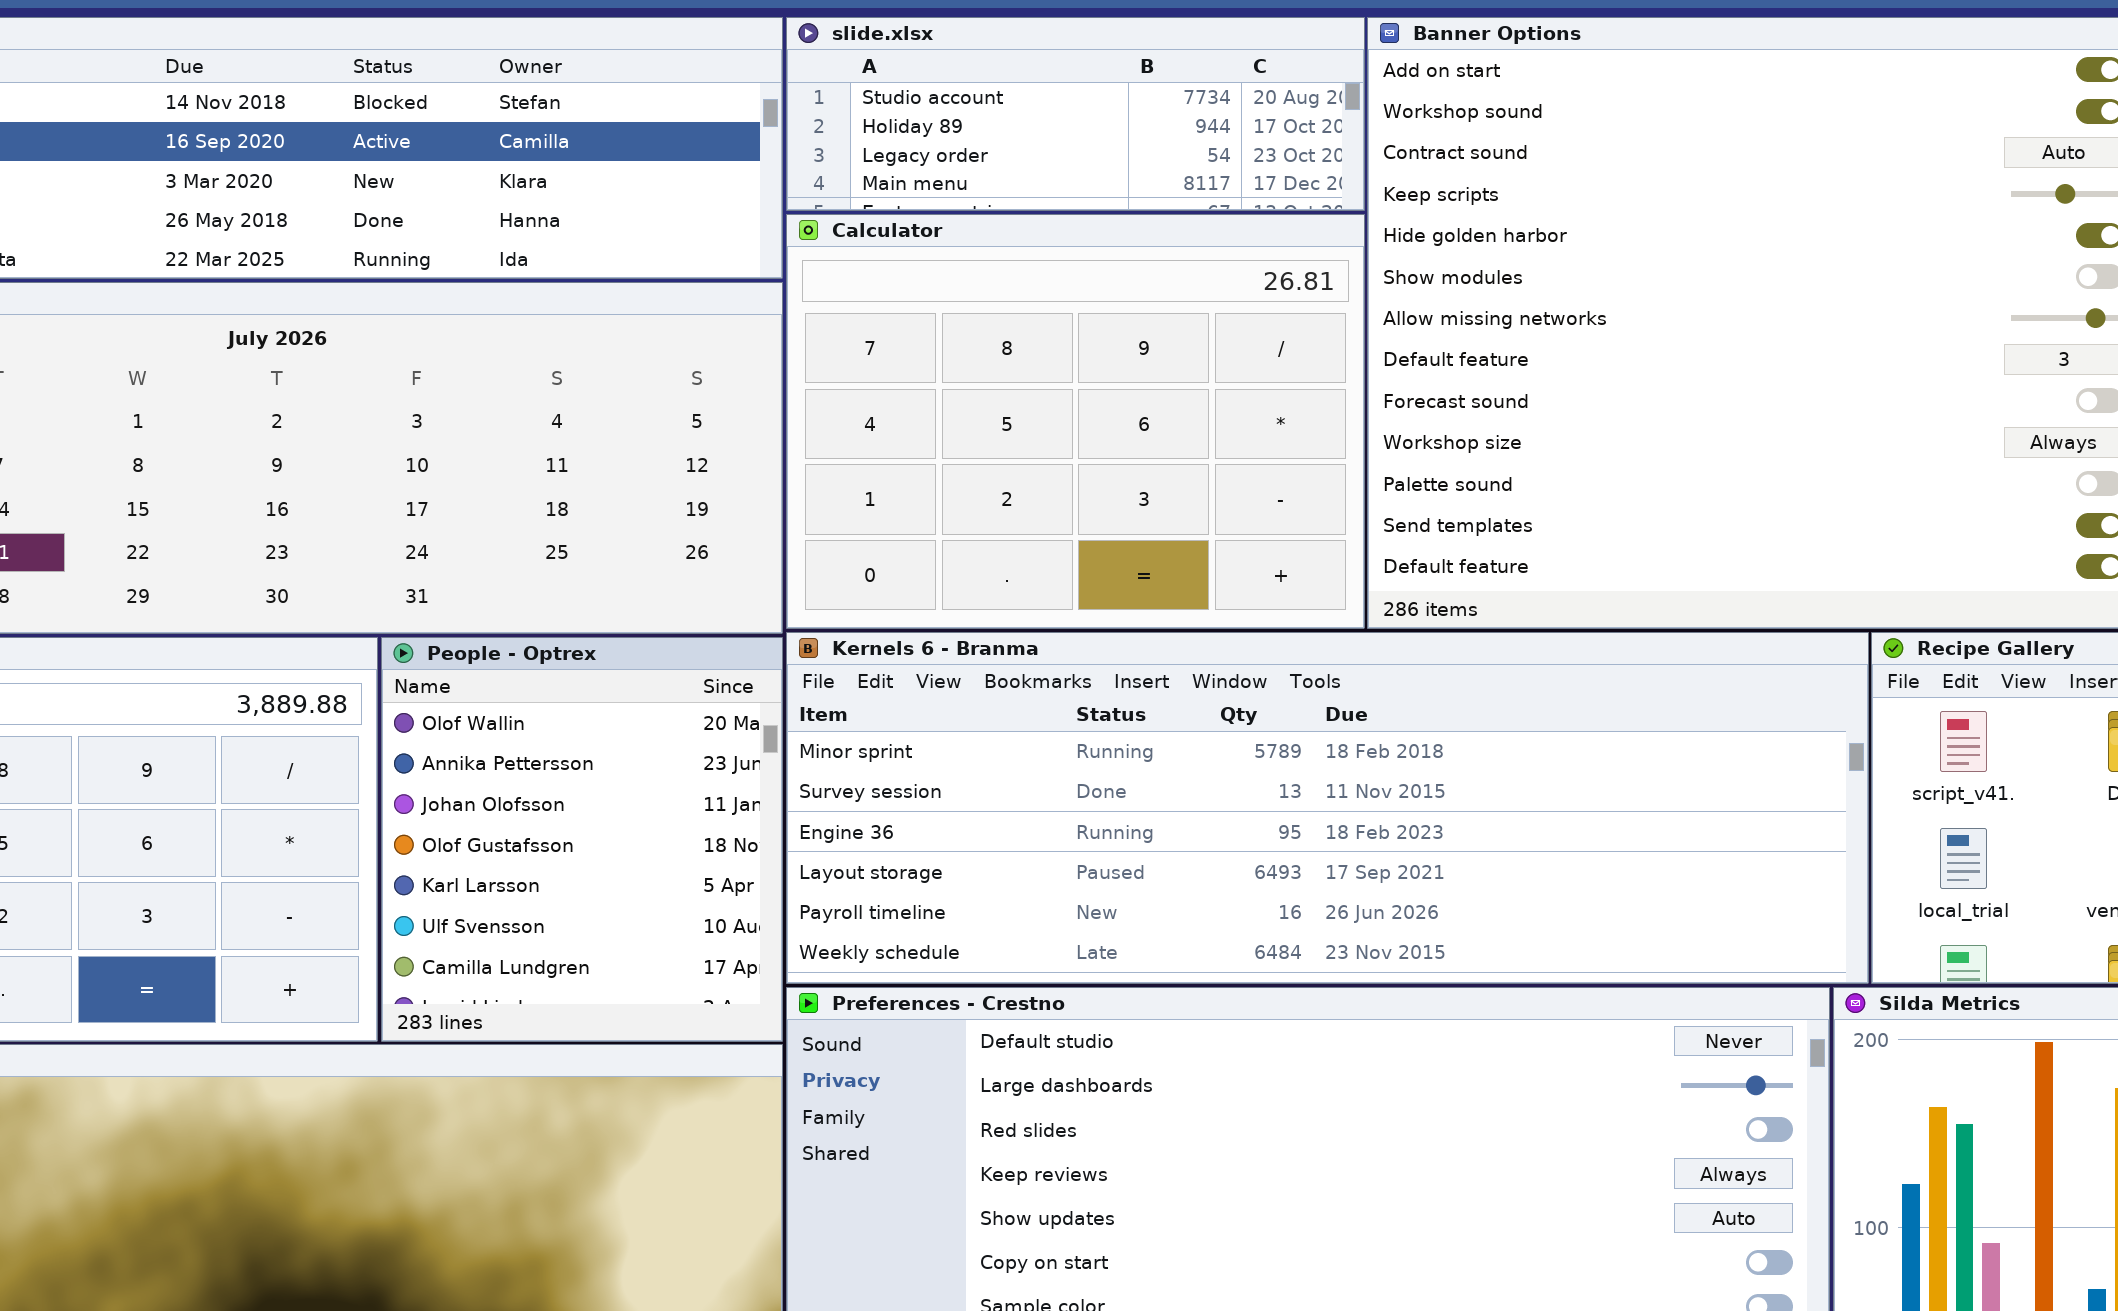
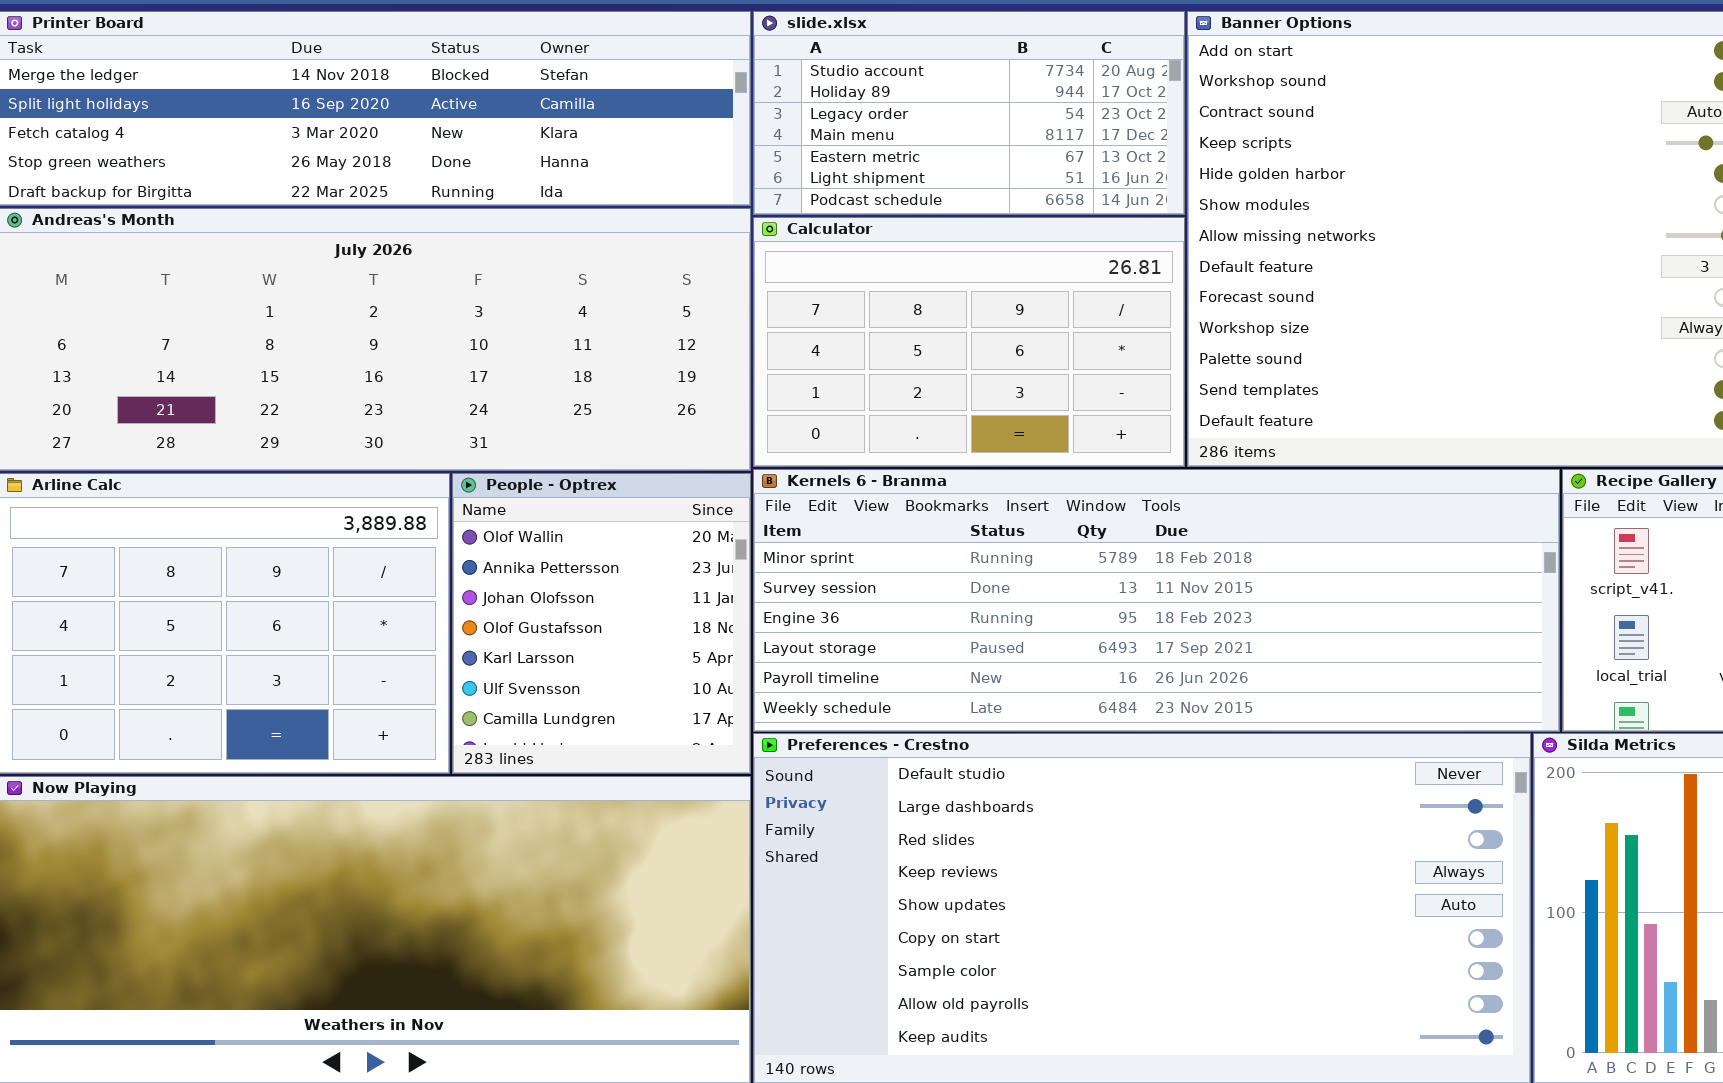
slide.xlsx: [786,17,1365,211] -> [753,11,1185,215], resized
Calculator: [786,214,1365,629] -> [753,217,1185,467], resized

